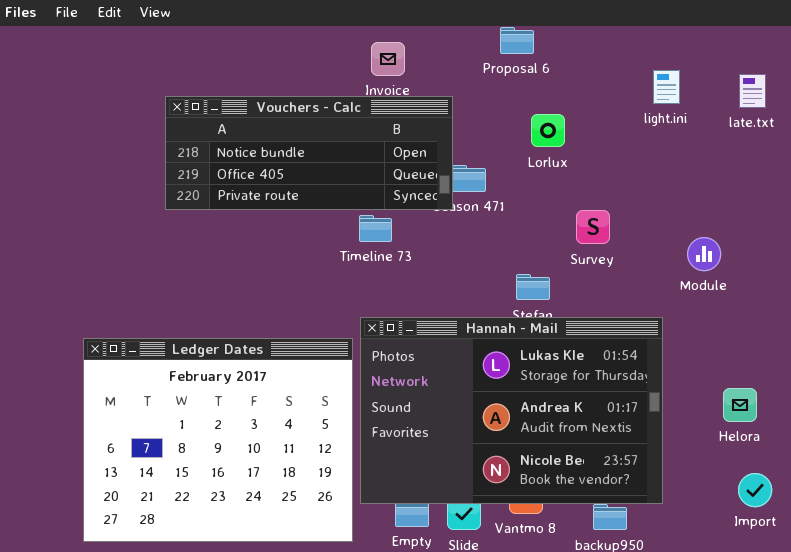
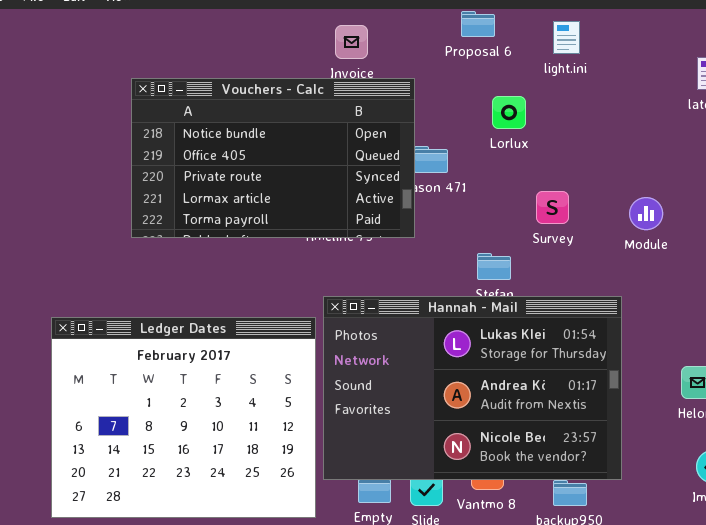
light.ini: [653,70,680,104] -> [553,21,580,54], moved
Vouchers - Calc: [165,96,453,210] -> [131,78,415,238], resized
Module: [687,237,721,271] -> [629,197,663,230], moved

